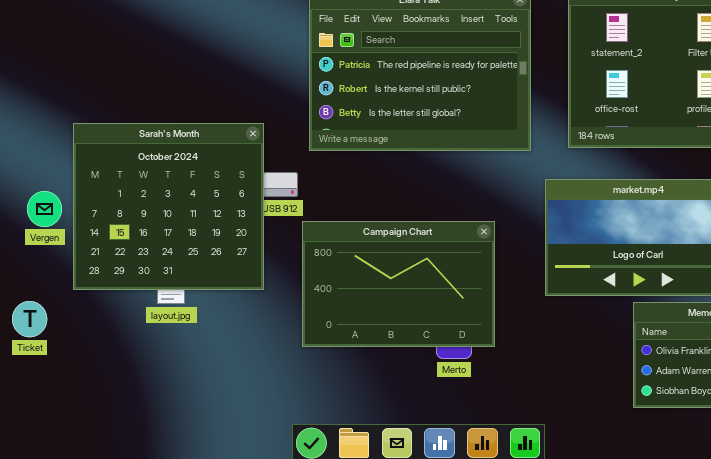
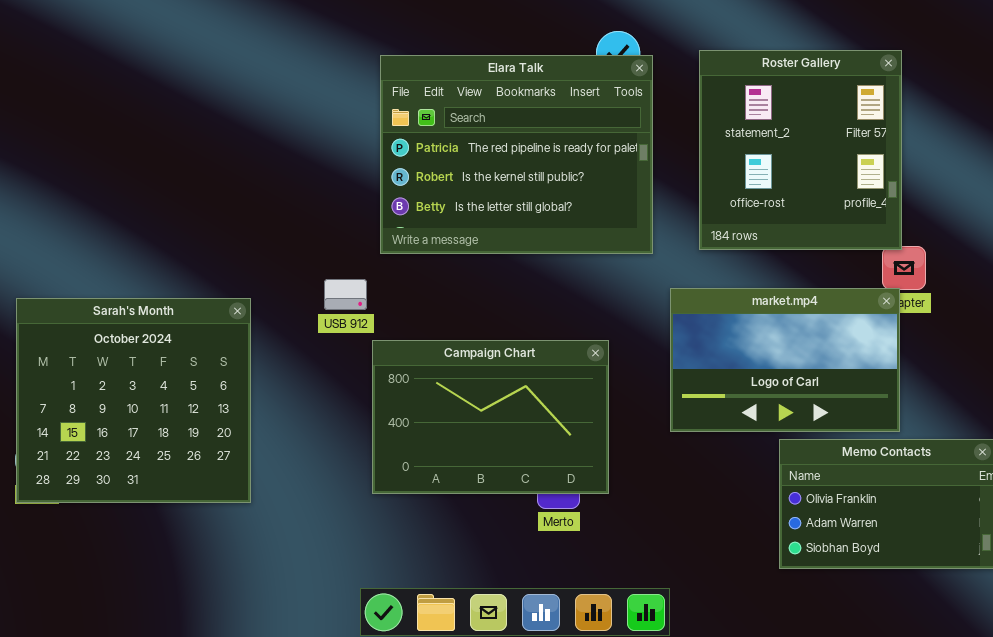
Sarah's Month: [73,123,264,290] -> [16,298,251,503], moved

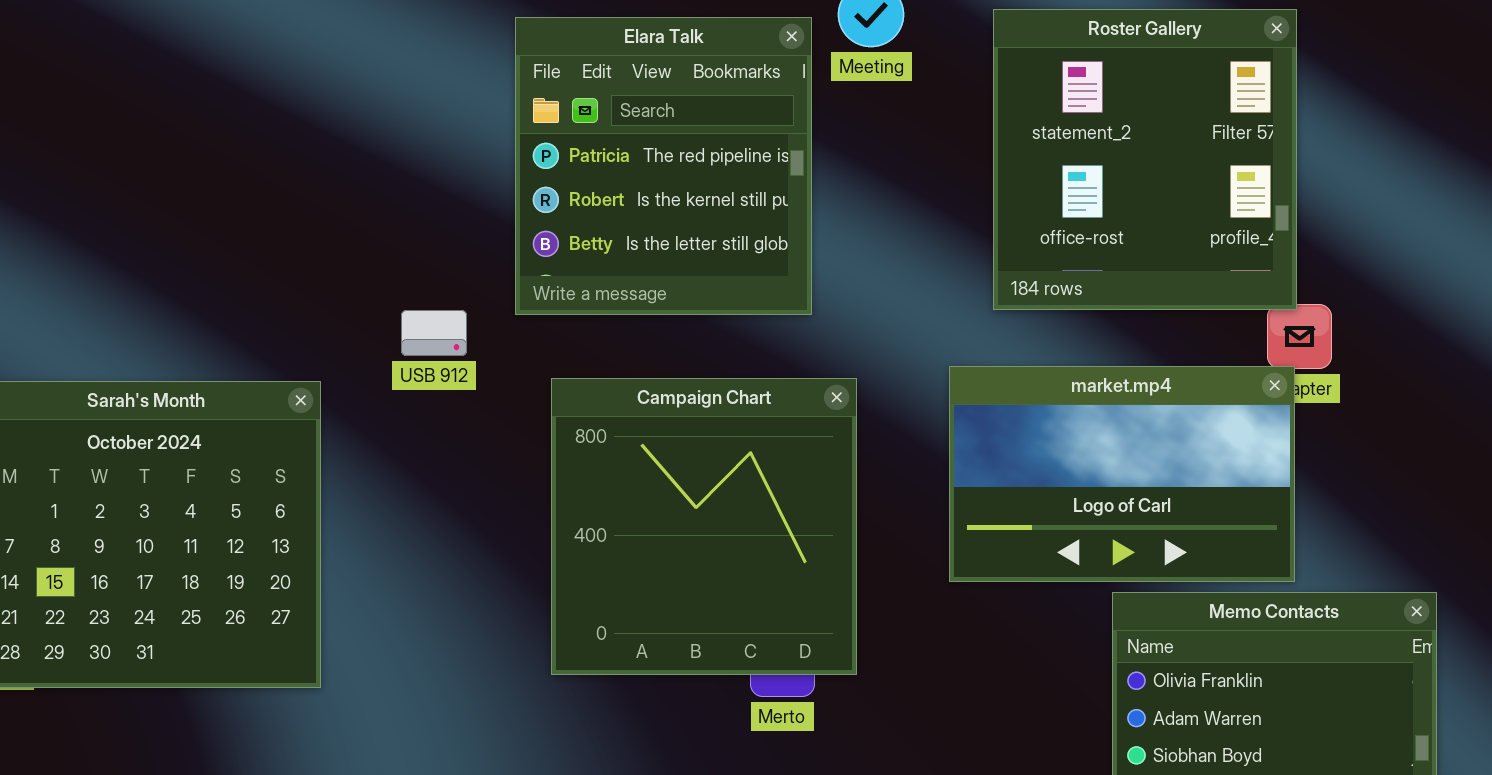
Elara Talk: [380,55,653,254] -> [515,17,812,315], resized
USB 912: [324,279,367,310] -> [401,310,467,356], moved
Campaign Chart: [372,340,609,494] -> [551,378,857,675], resized

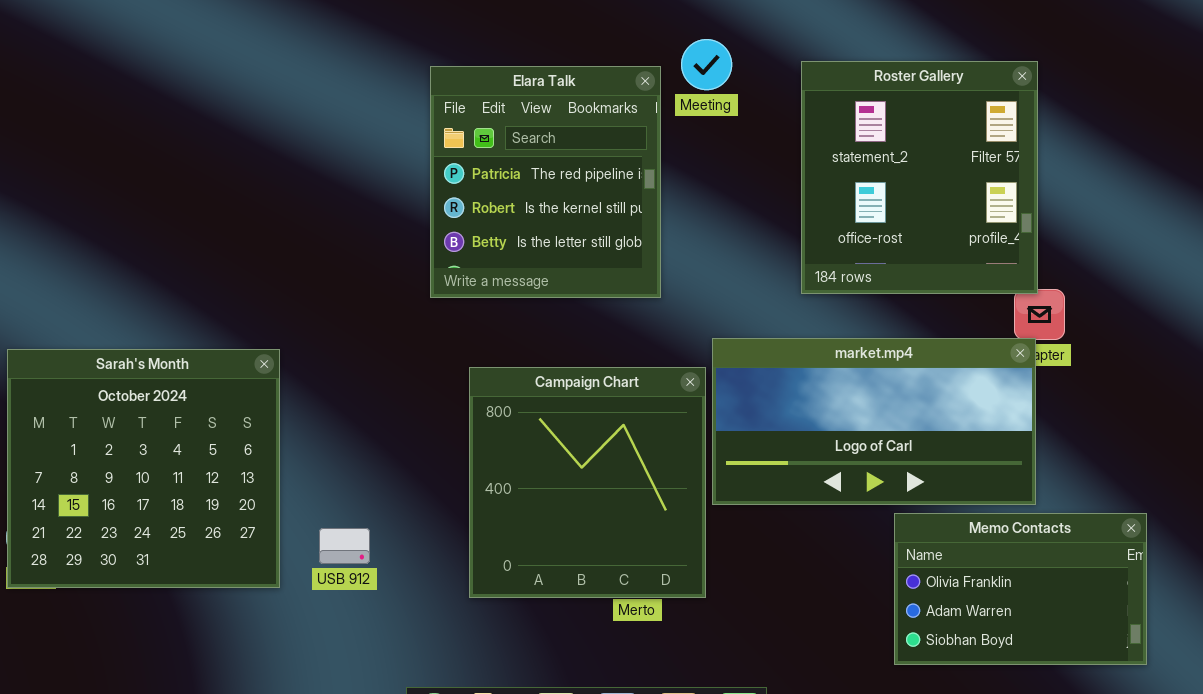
USB 912: [401,310,467,356] -> [319,528,370,564], moved
market.mp4: [949,366,1295,582] -> [712,338,1036,505], resized
Campaign Chart: [551,378,857,675] -> [469,367,706,598], moved

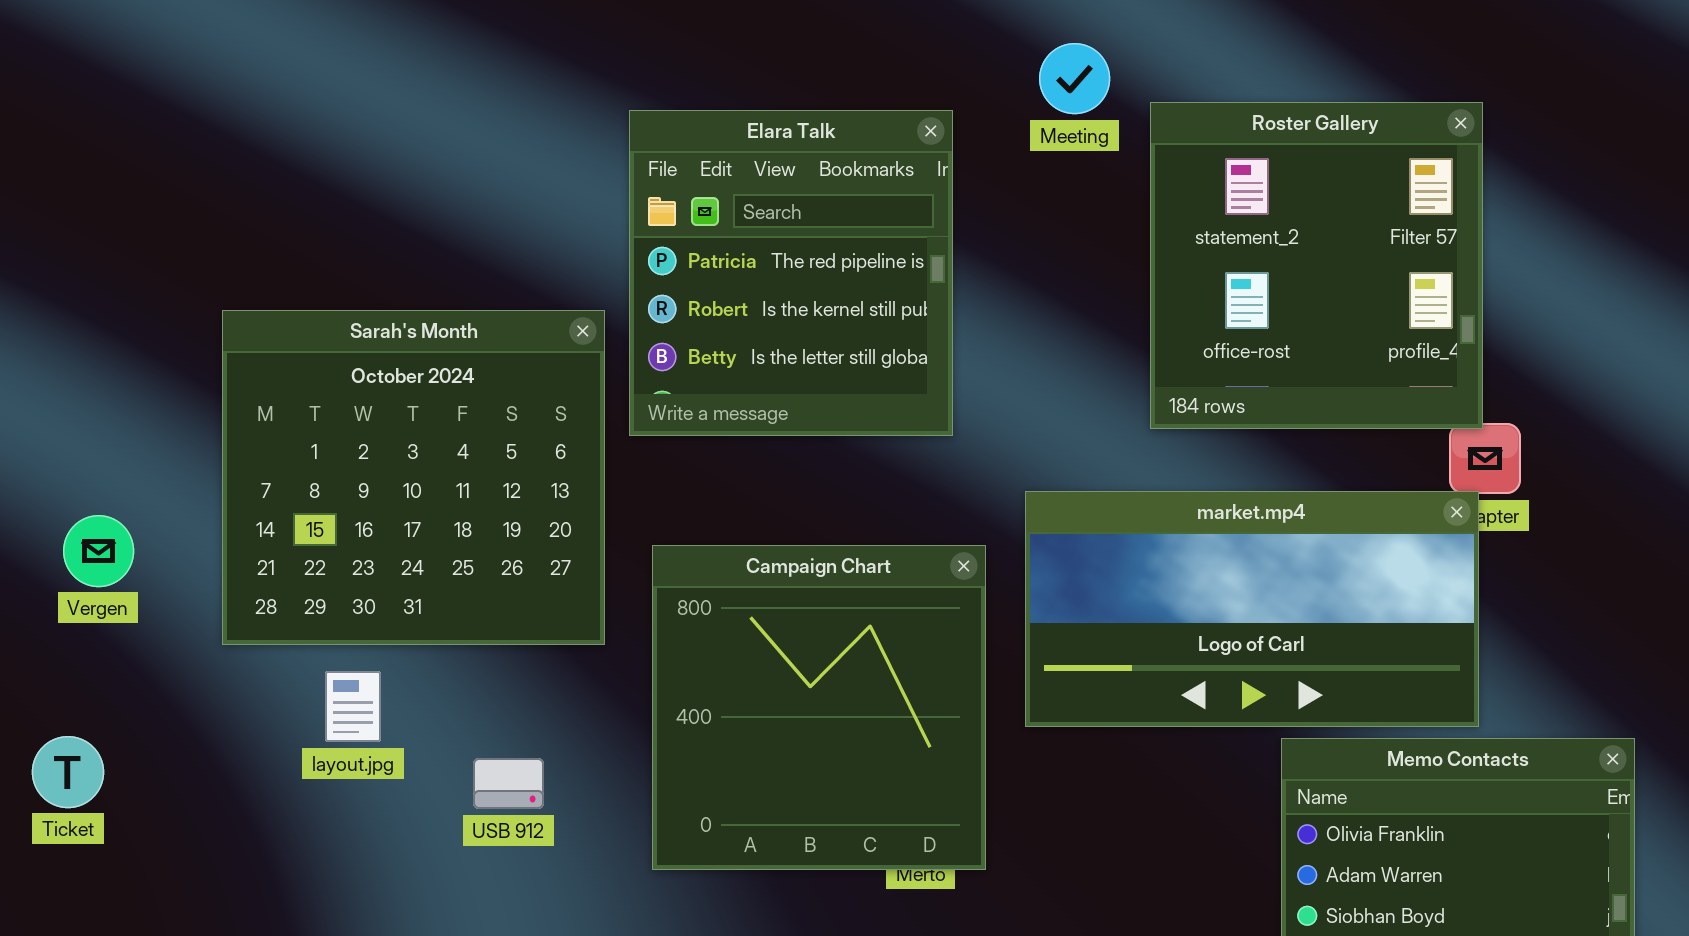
Meeting: [681,39,732,90] -> [1039,43,1110,114], moved
Sarah's Month: [7,349,280,588] -> [222,310,605,645], moved
Campaign Chart: [469,367,706,598] -> [652,545,986,870], moved

